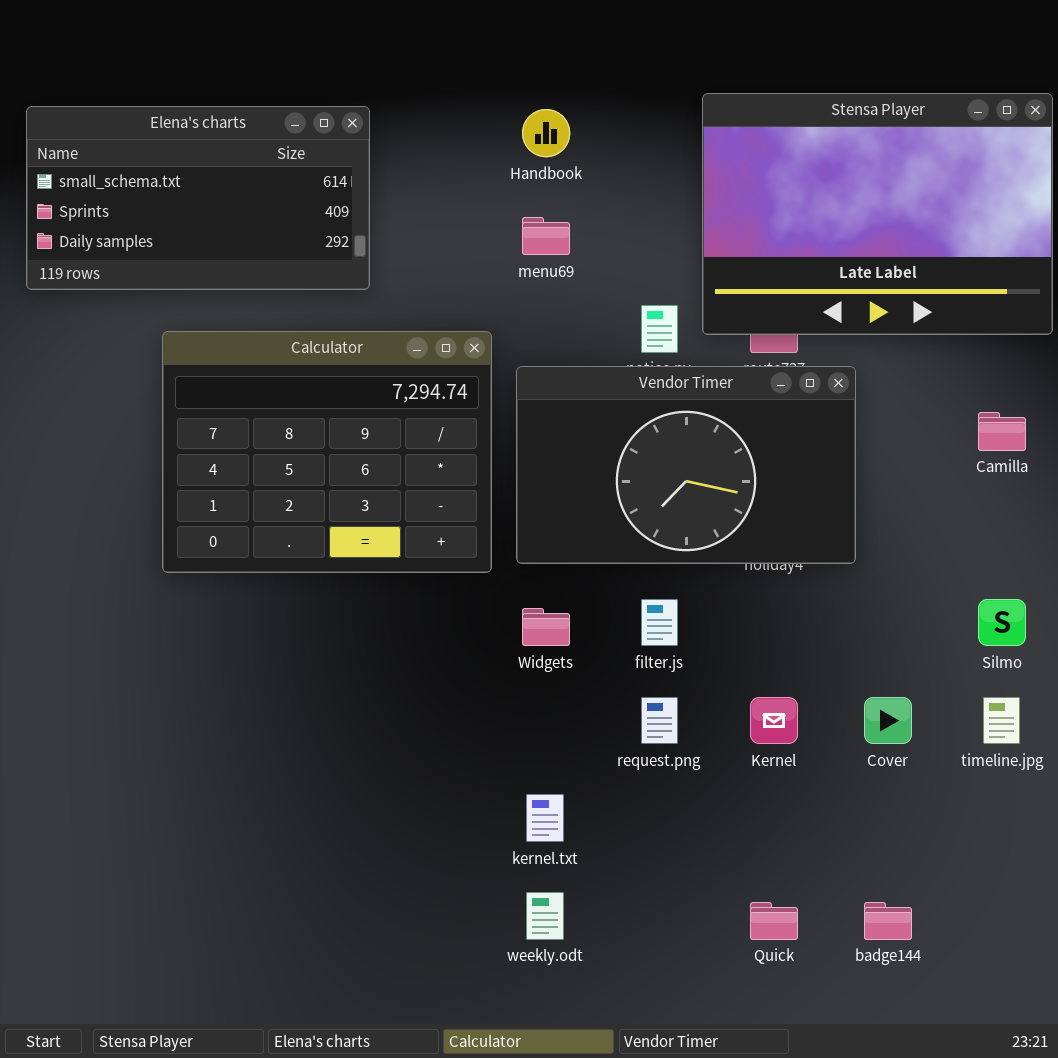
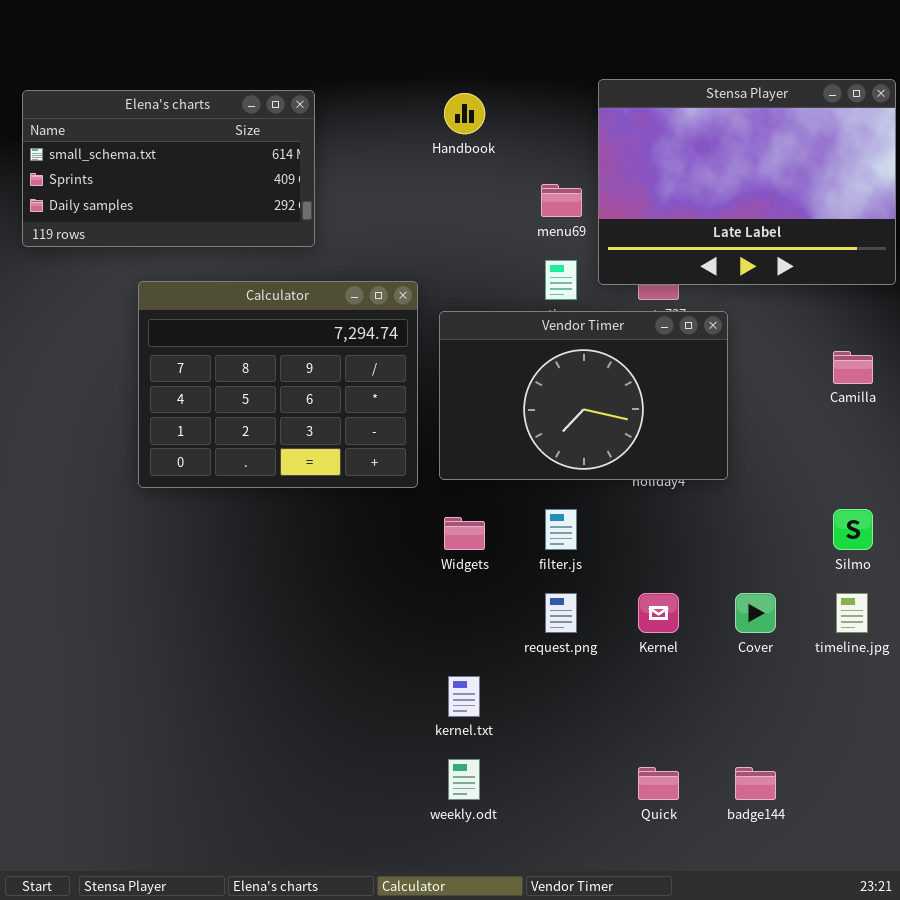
menu69: [522,217,570,255] -> [541,184,582,217], moved

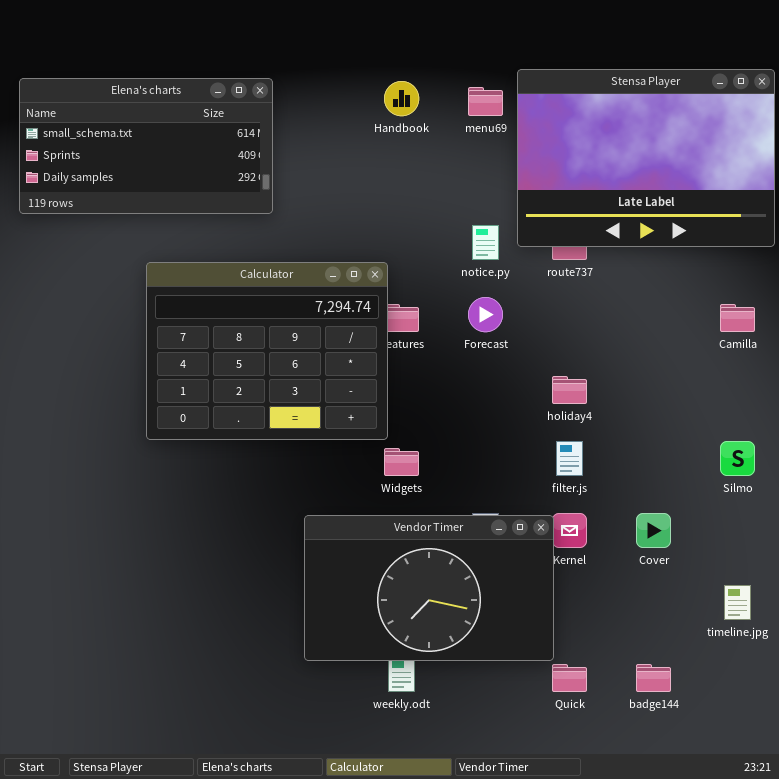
menu69: [541,184,582,217] -> [468,87,503,116], moved
Calculator: [138,281,418,488] -> [146,262,388,440], moved
Vendor Timer: [439,311,728,480] -> [304,515,554,661], moved
filter.js: [545,509,577,550] -> [556,441,583,476], moved
timeline.jpg: [836,593,868,633] -> [724,585,751,620], moved

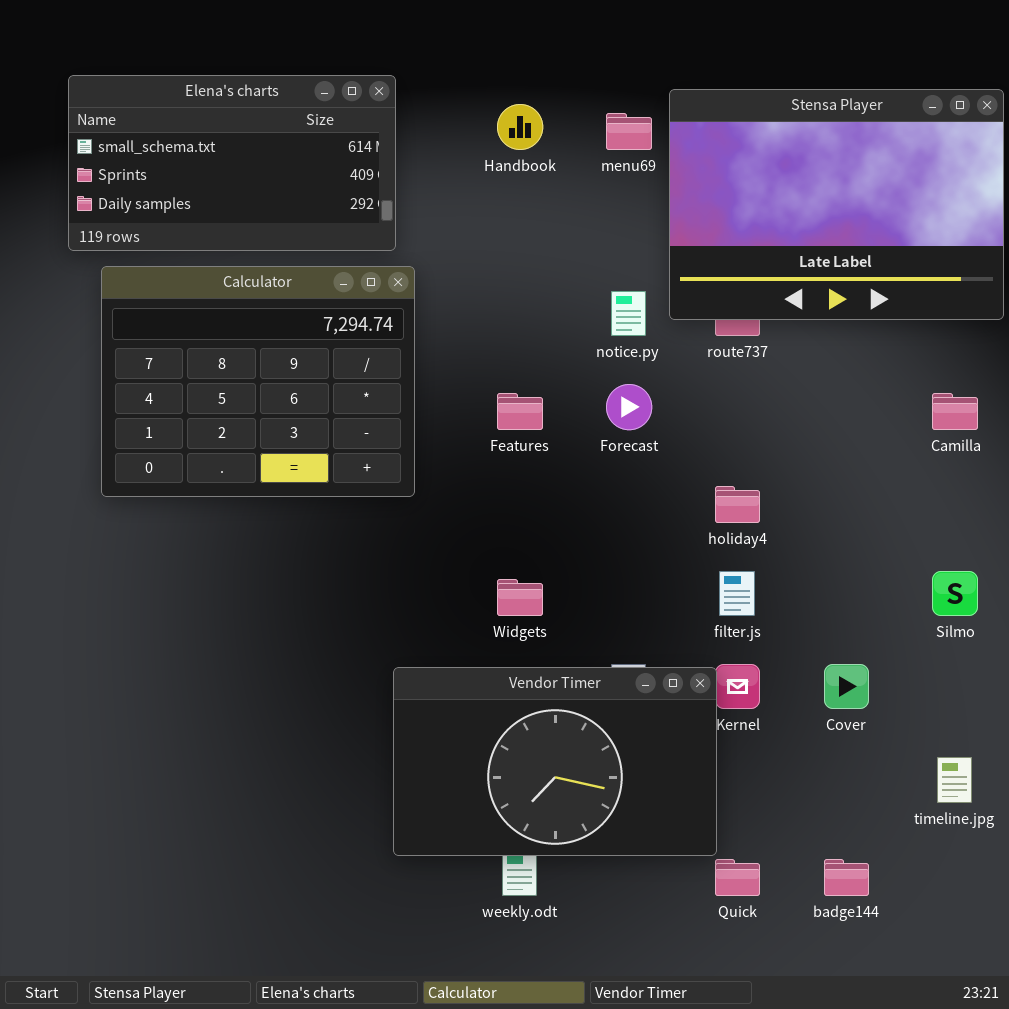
Elena's charts: [19,78,273,214] -> [68,75,396,251], moved
Calculator: [146,262,388,440] -> [101,266,415,497], moved

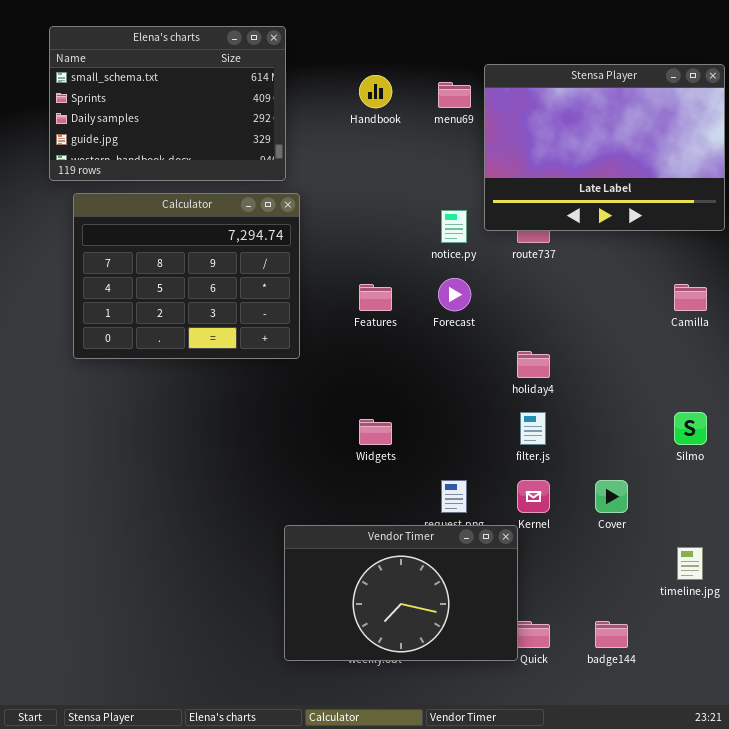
Elena's charts: [68,75,396,251] -> [49,26,286,181], resized
Vendor Timer: [393,667,717,856] -> [284,525,518,661], moved

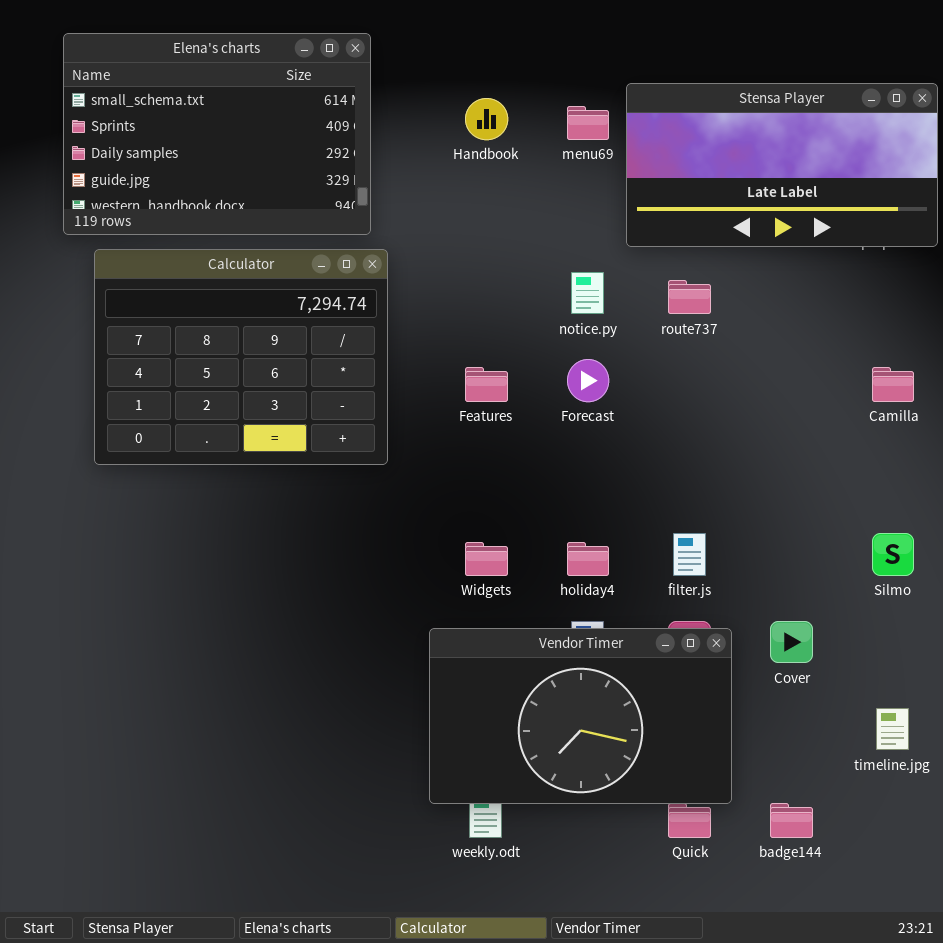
Stensa Player: [484,64,725,231] -> [626,83,938,247], resized
holiday4: [517,351,550,378] -> [567,542,609,576], moved
Vendor Timer: [284,525,518,661] -> [429,628,732,804], moved

